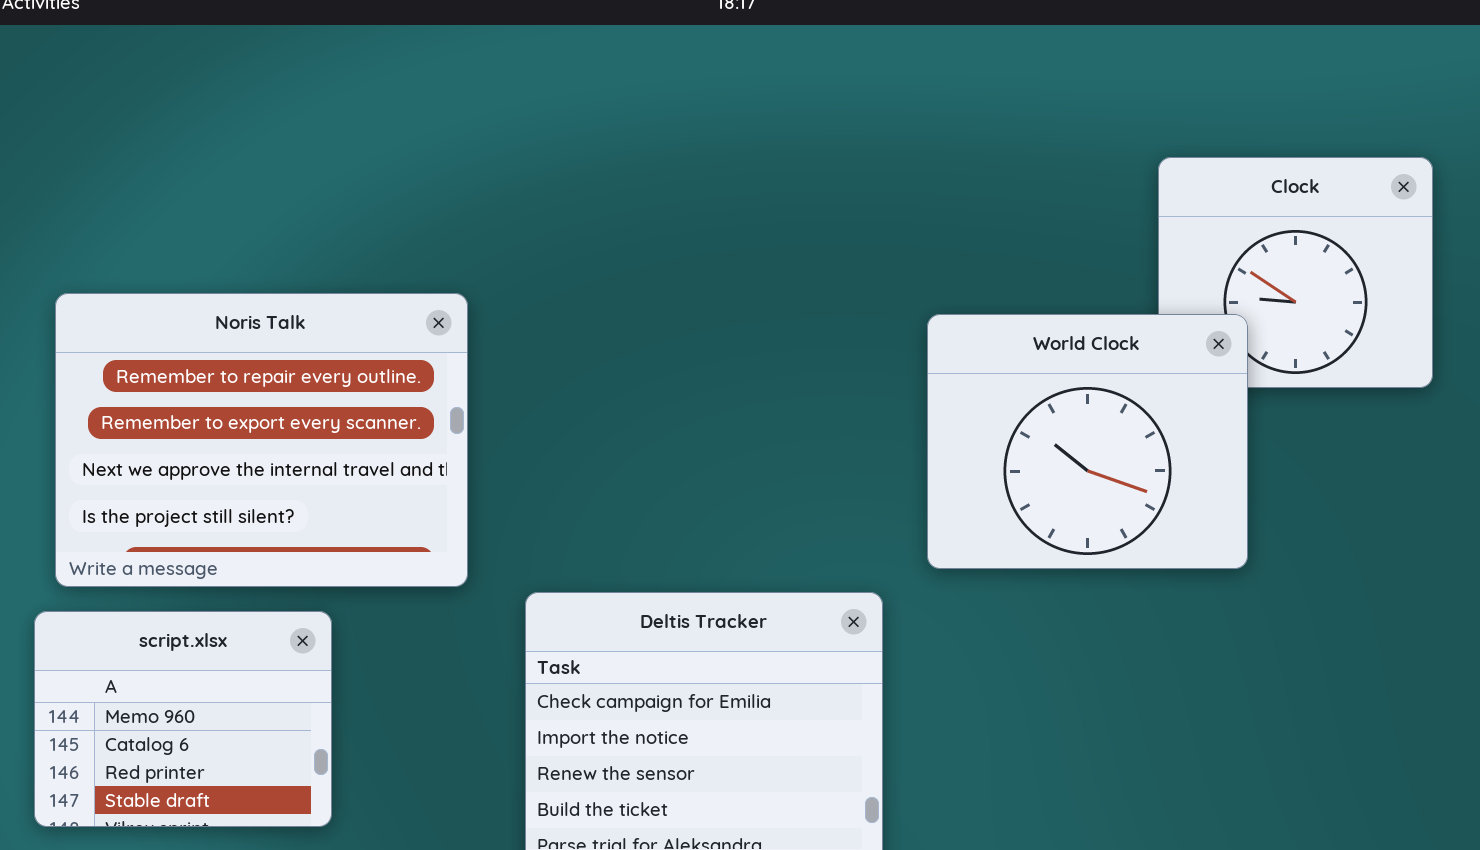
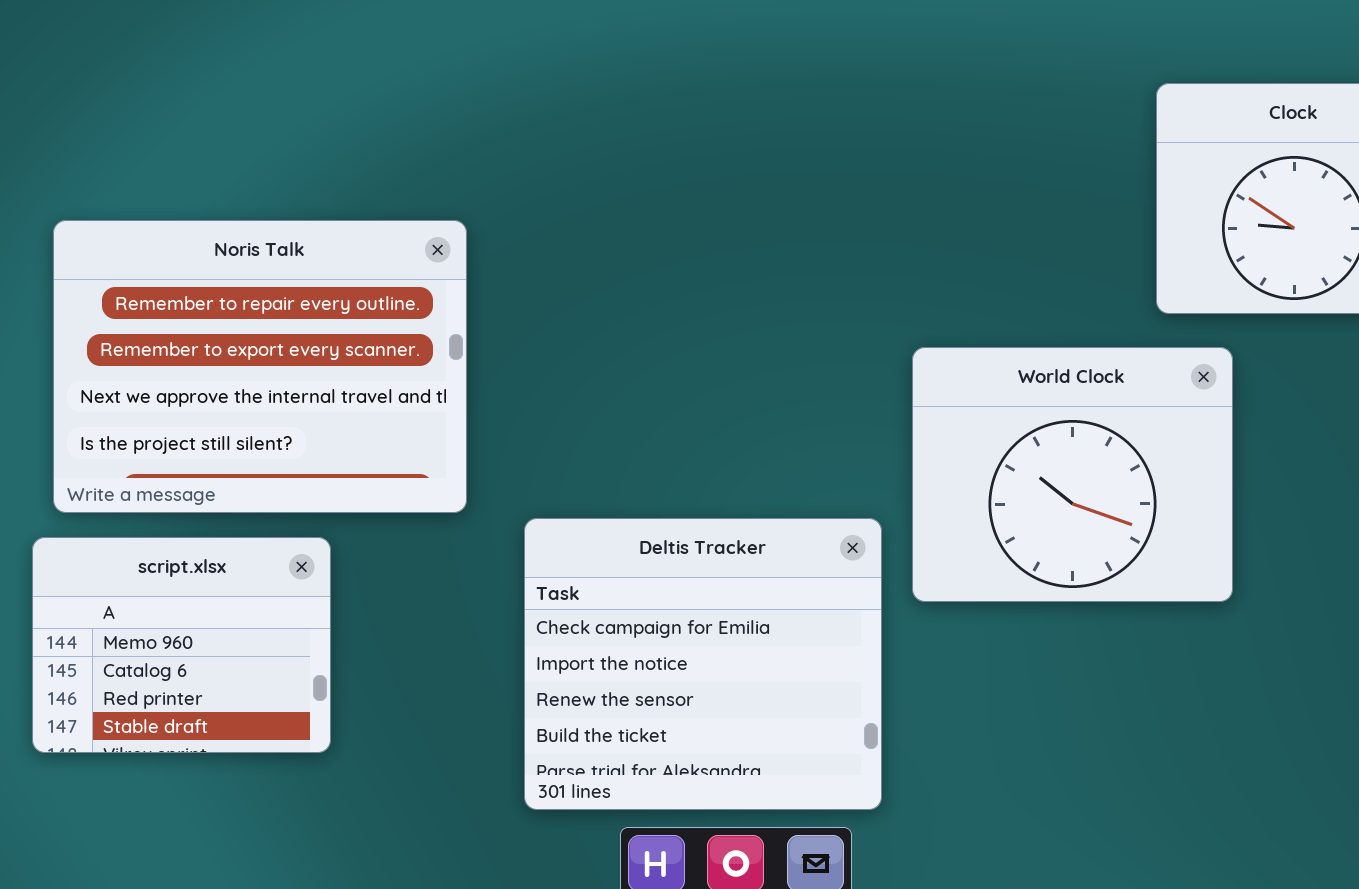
World Clock: [927,314,1248,569] -> [912,347,1233,602], moved

